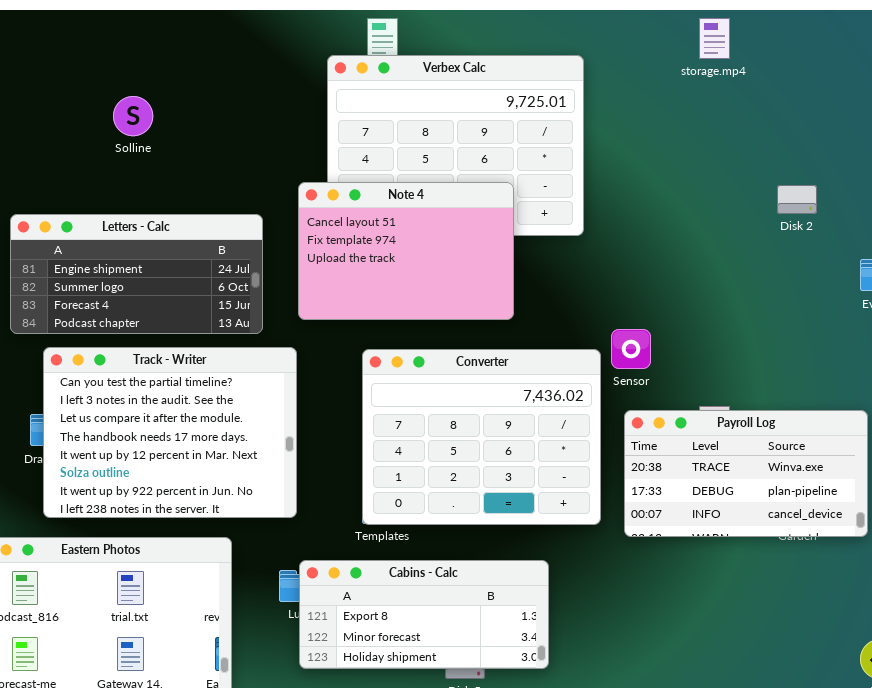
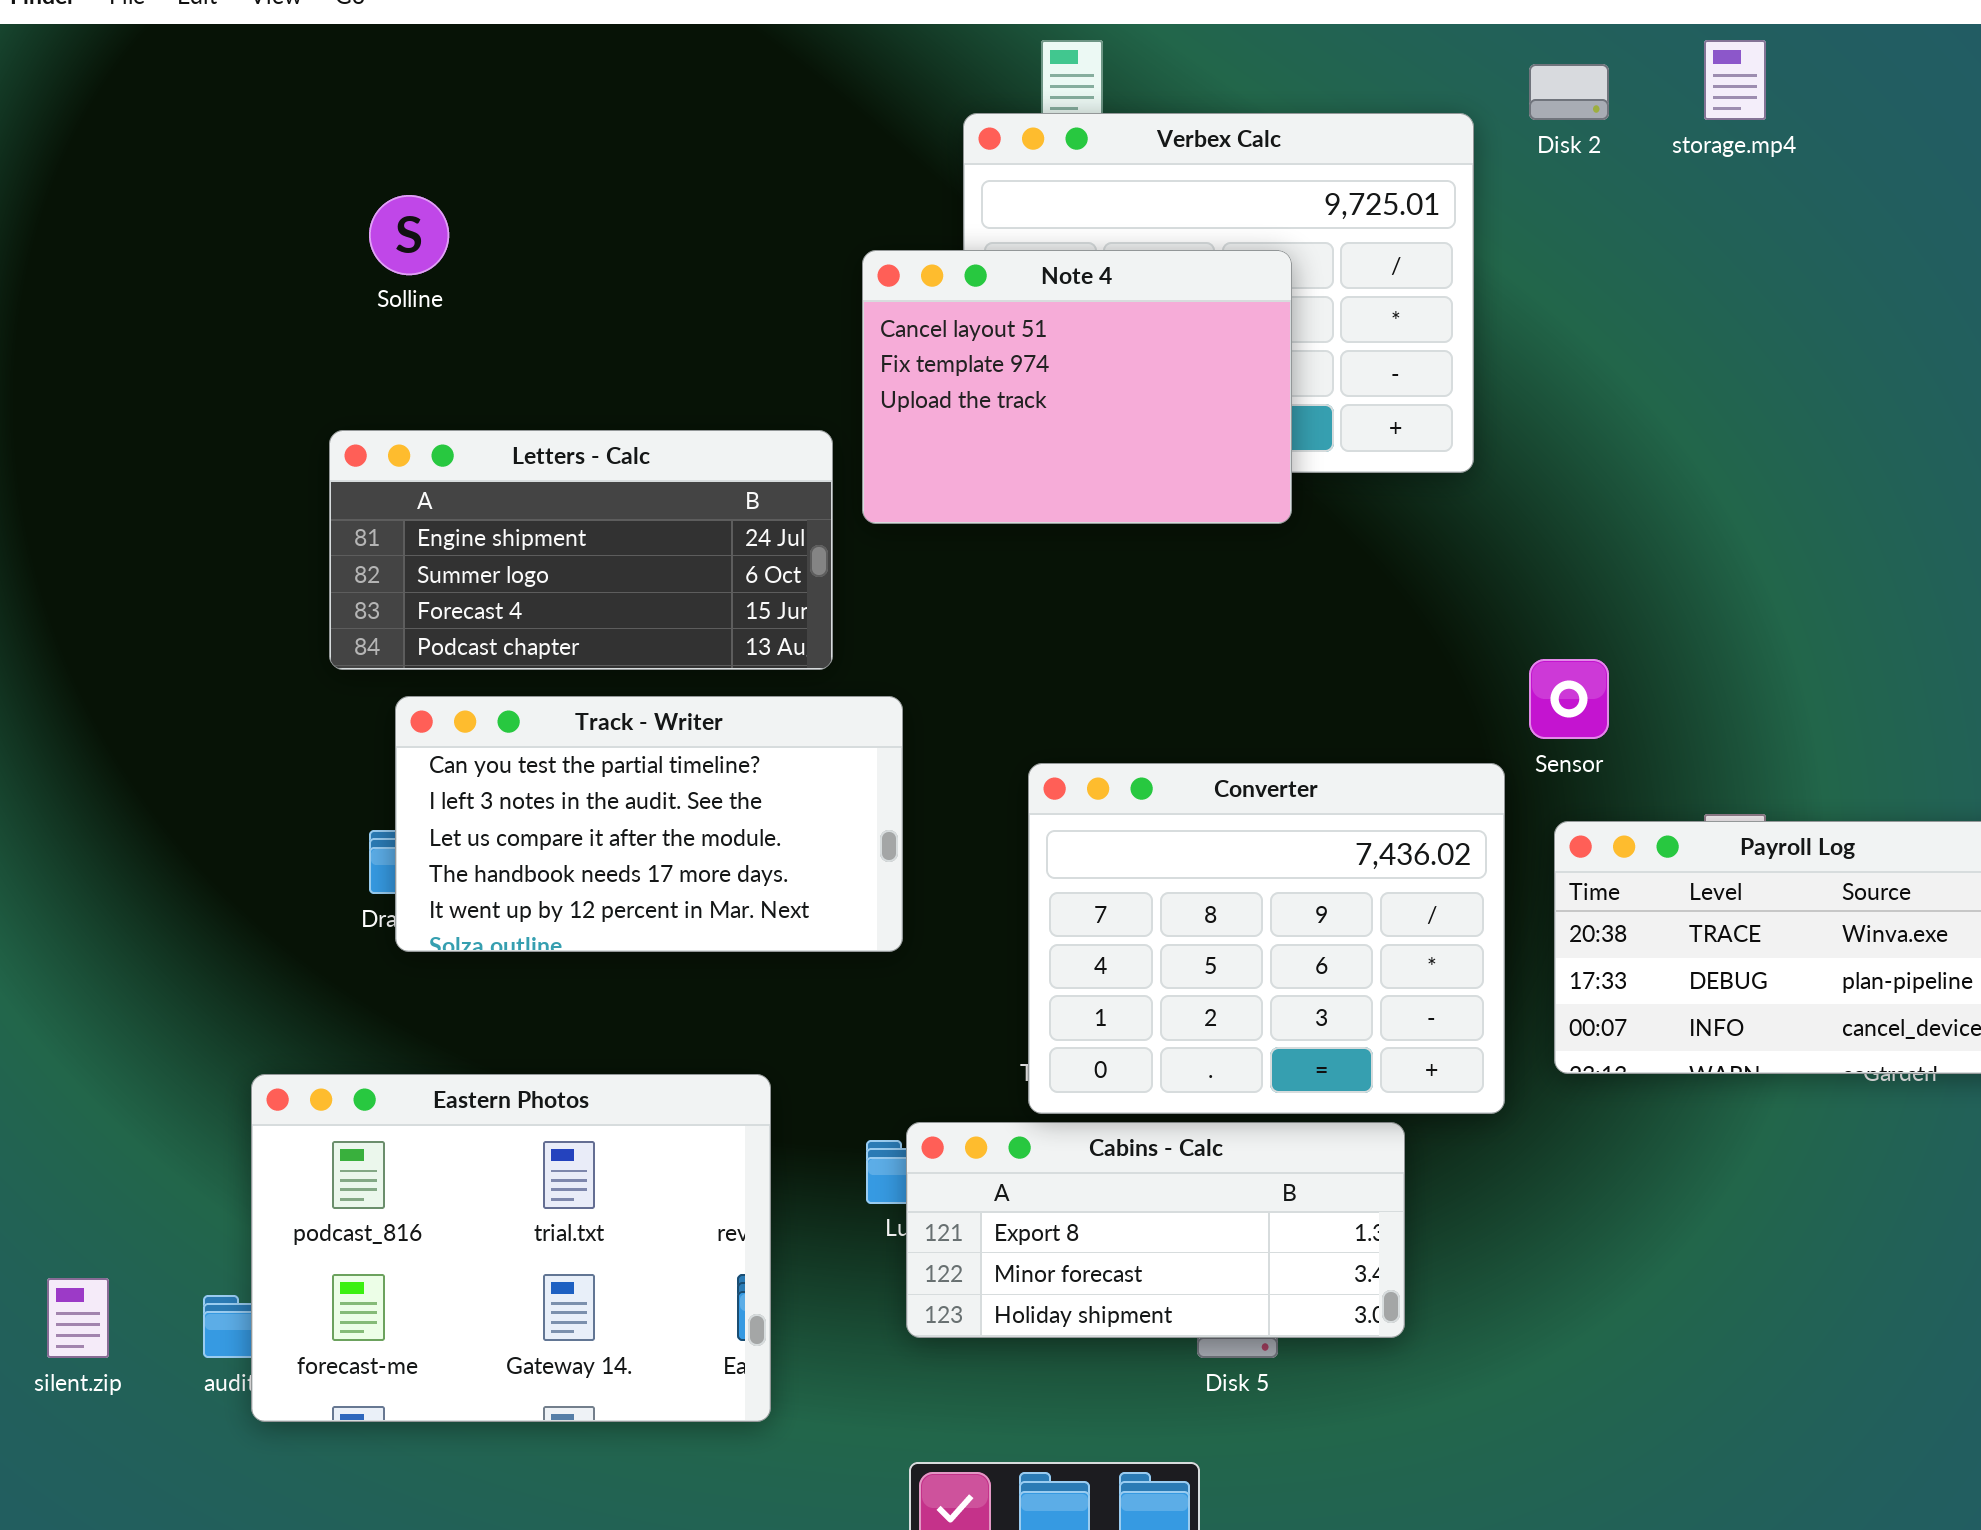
Solline: [113,96,153,136] -> [369,195,449,275], moved
Note 4: [298,182,514,320] -> [862,250,1292,524], moved
Disk 2: [777,185,817,214] -> [1529,64,1609,120], moved
Track - Writer: [43,347,297,518] -> [395,696,903,952], resized
Converter: [362,349,601,525] -> [1028,763,1505,1114], moved

